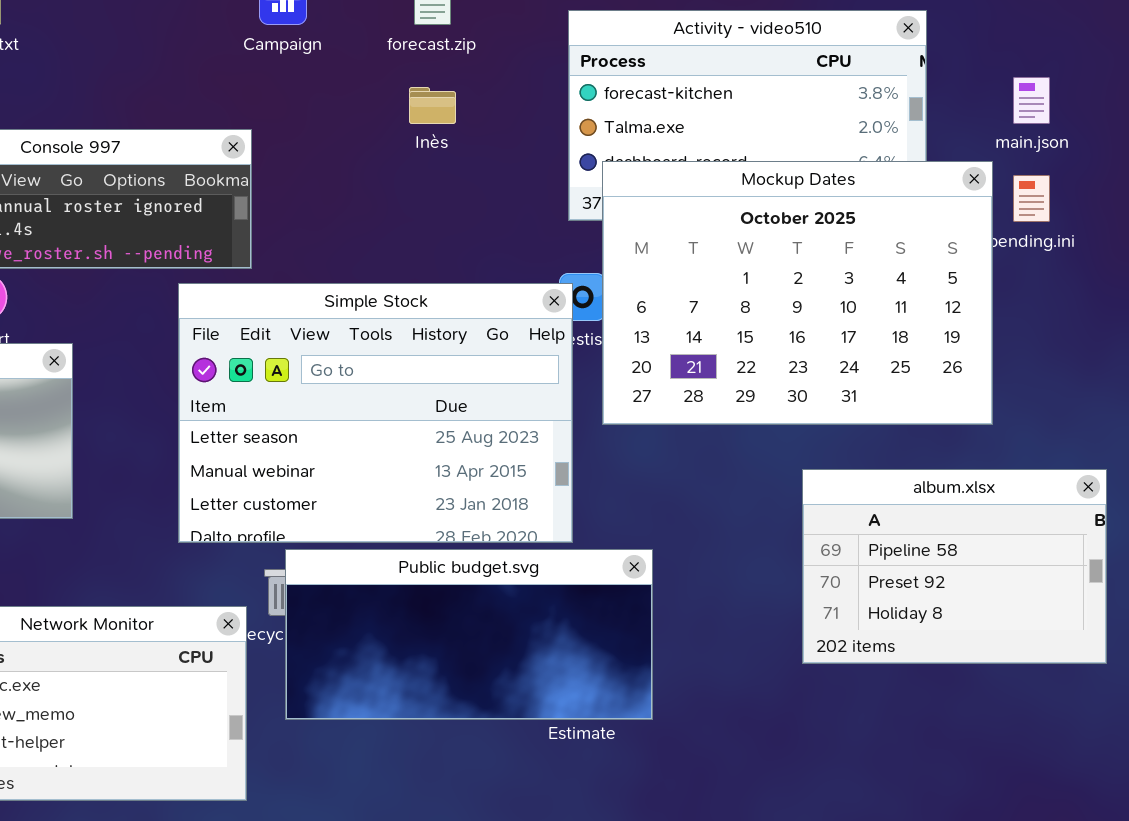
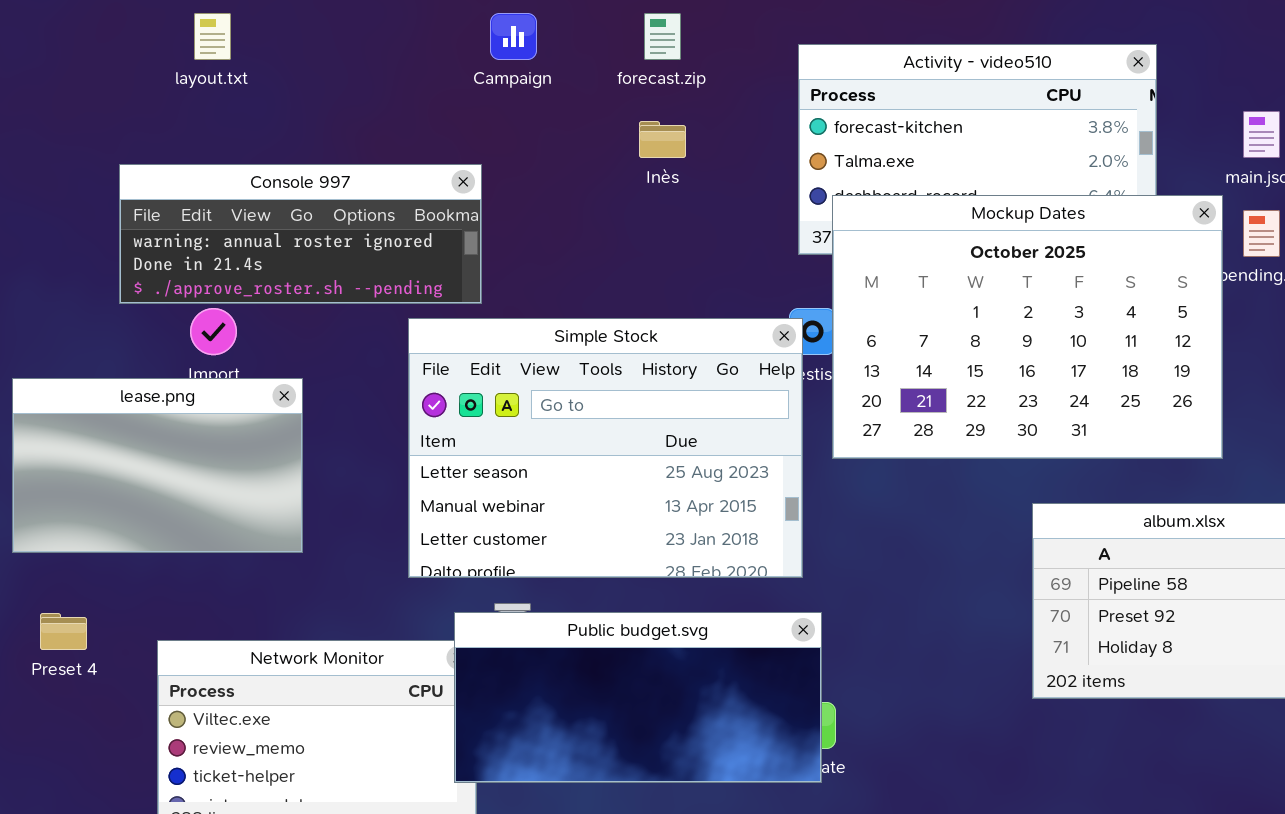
Public budget.svg: [285,549,653,720] -> [454,612,822,783], moved

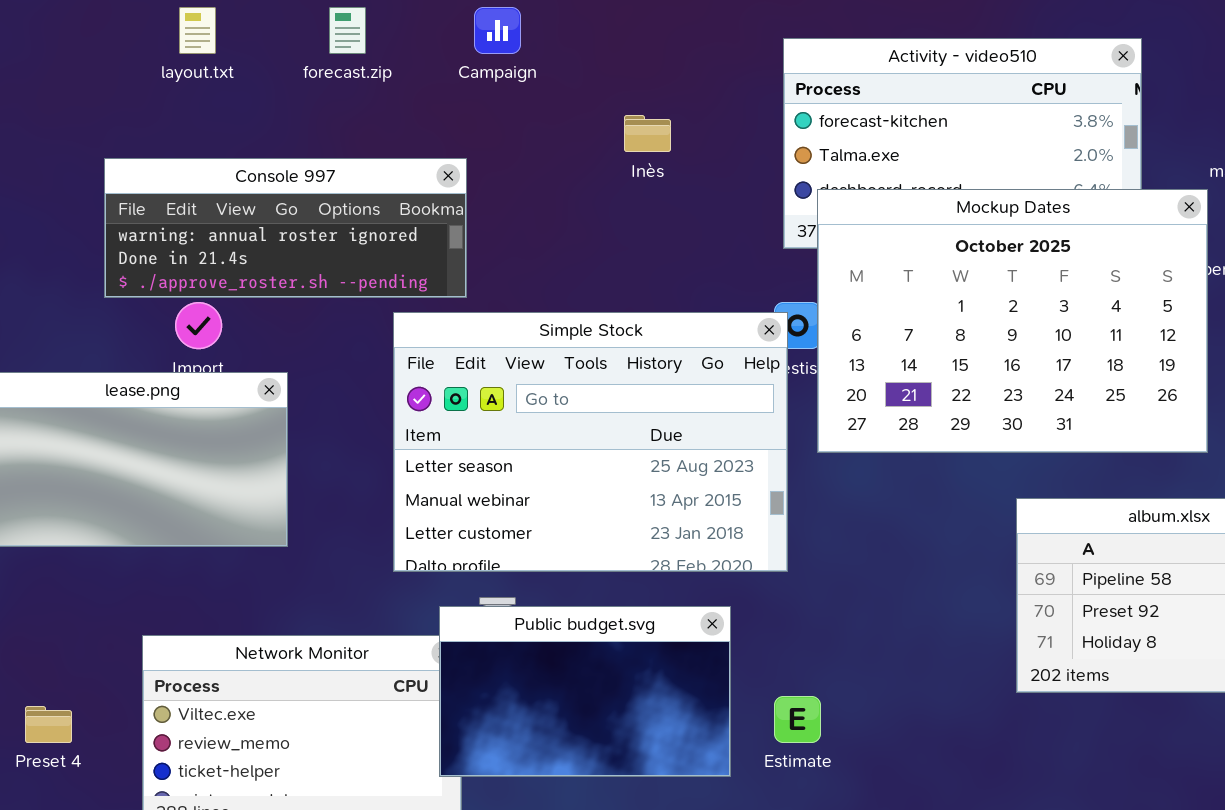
forecast.zip: [644,13,681,60] -> [329,7,366,54], moved
Public budget.svg: [454,612,822,783] -> [439,606,731,777], resized
Preset 4: [40,613,87,650] -> [25,706,72,743], moved

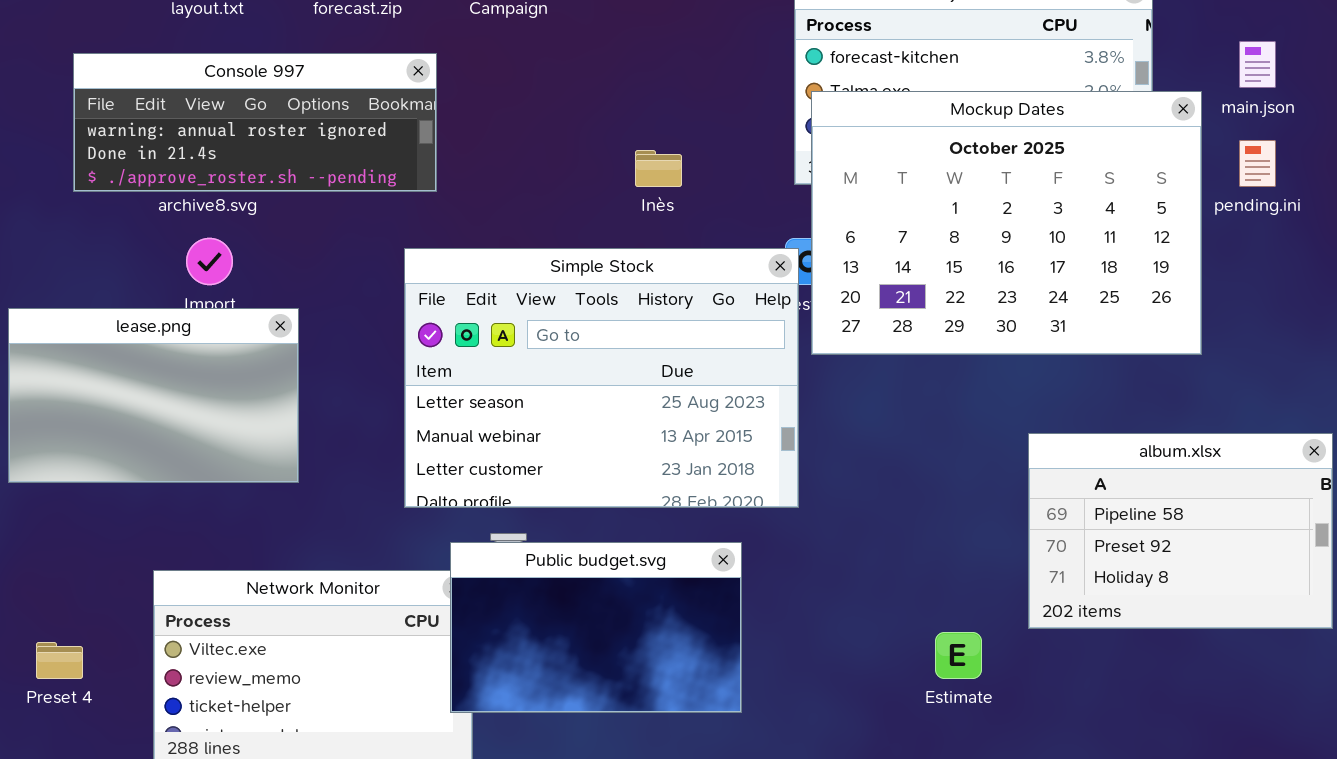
Inès: [624,115,671,152] -> [635,150,682,187], moved
Console 997: [104,158,467,298] -> [73,53,437,192], moved
Mockup Dates: [817,189,1208,453] -> [811,91,1202,355], moved
Estimate: [774,696,821,743] -> [935,632,982,679], moved

